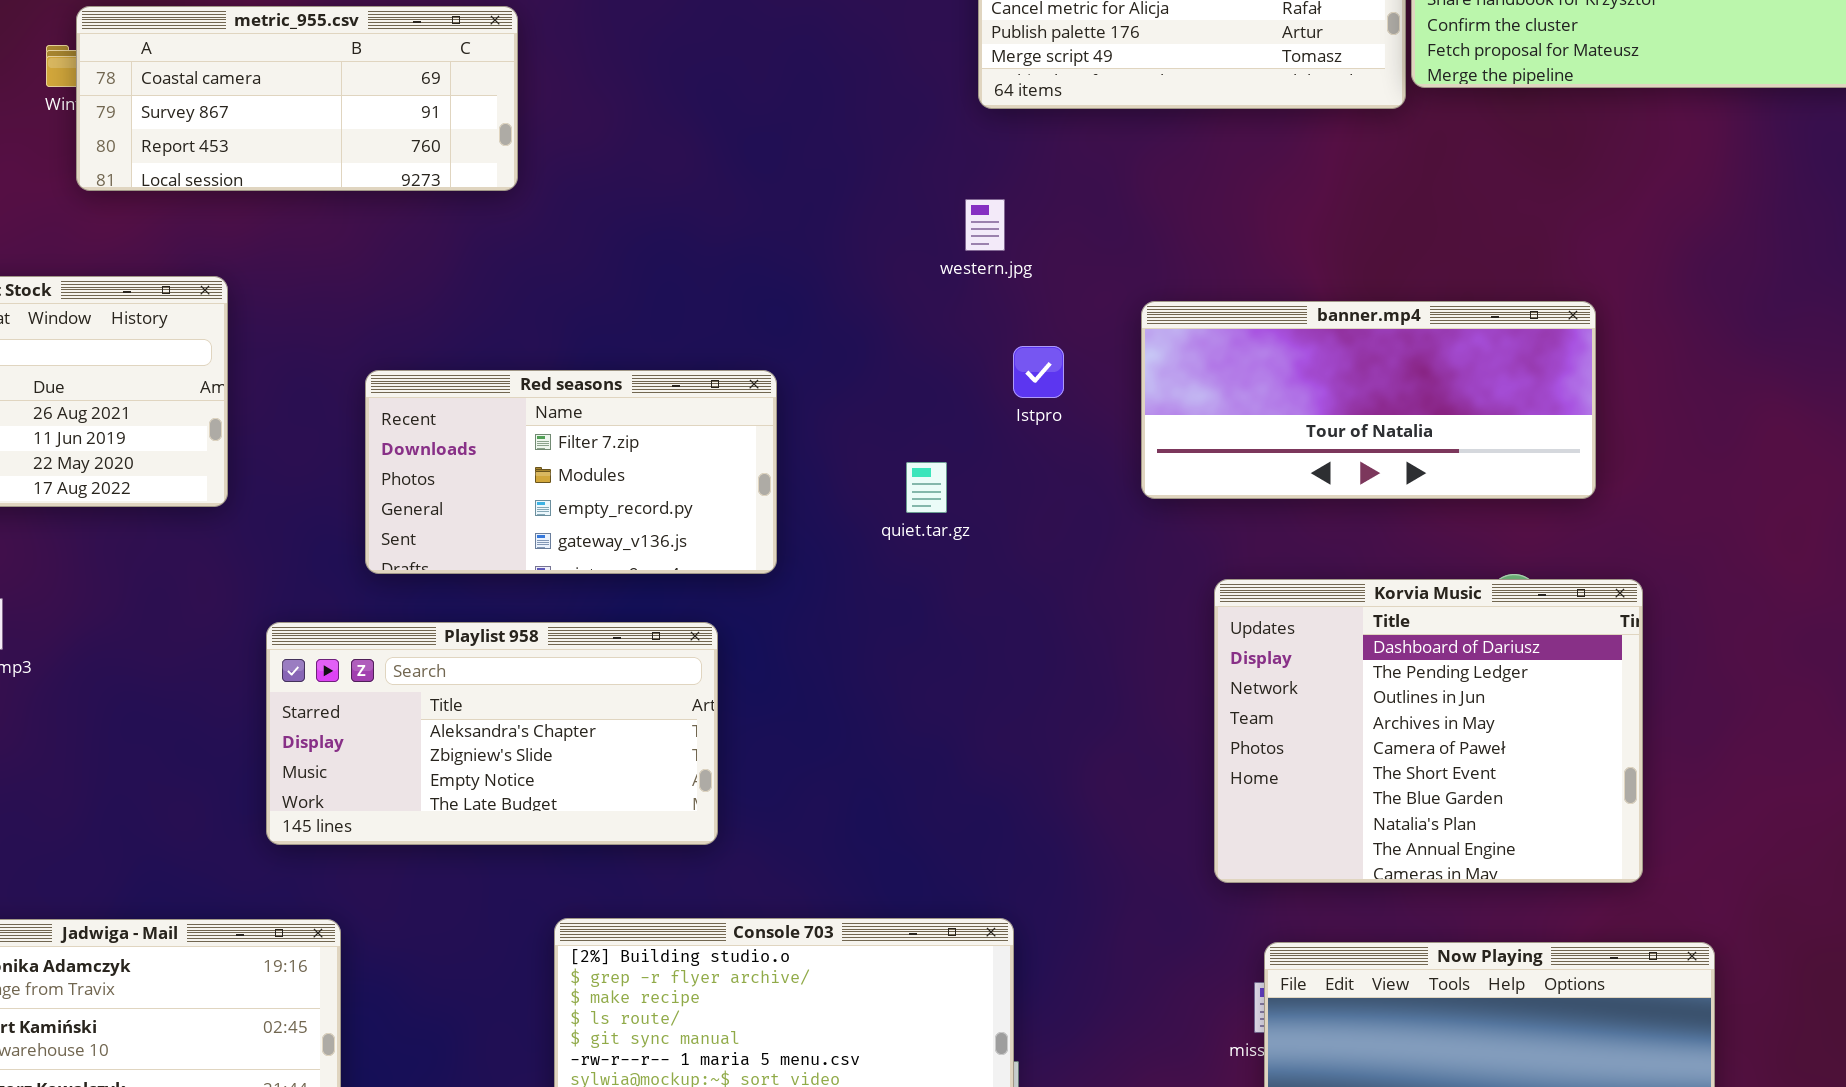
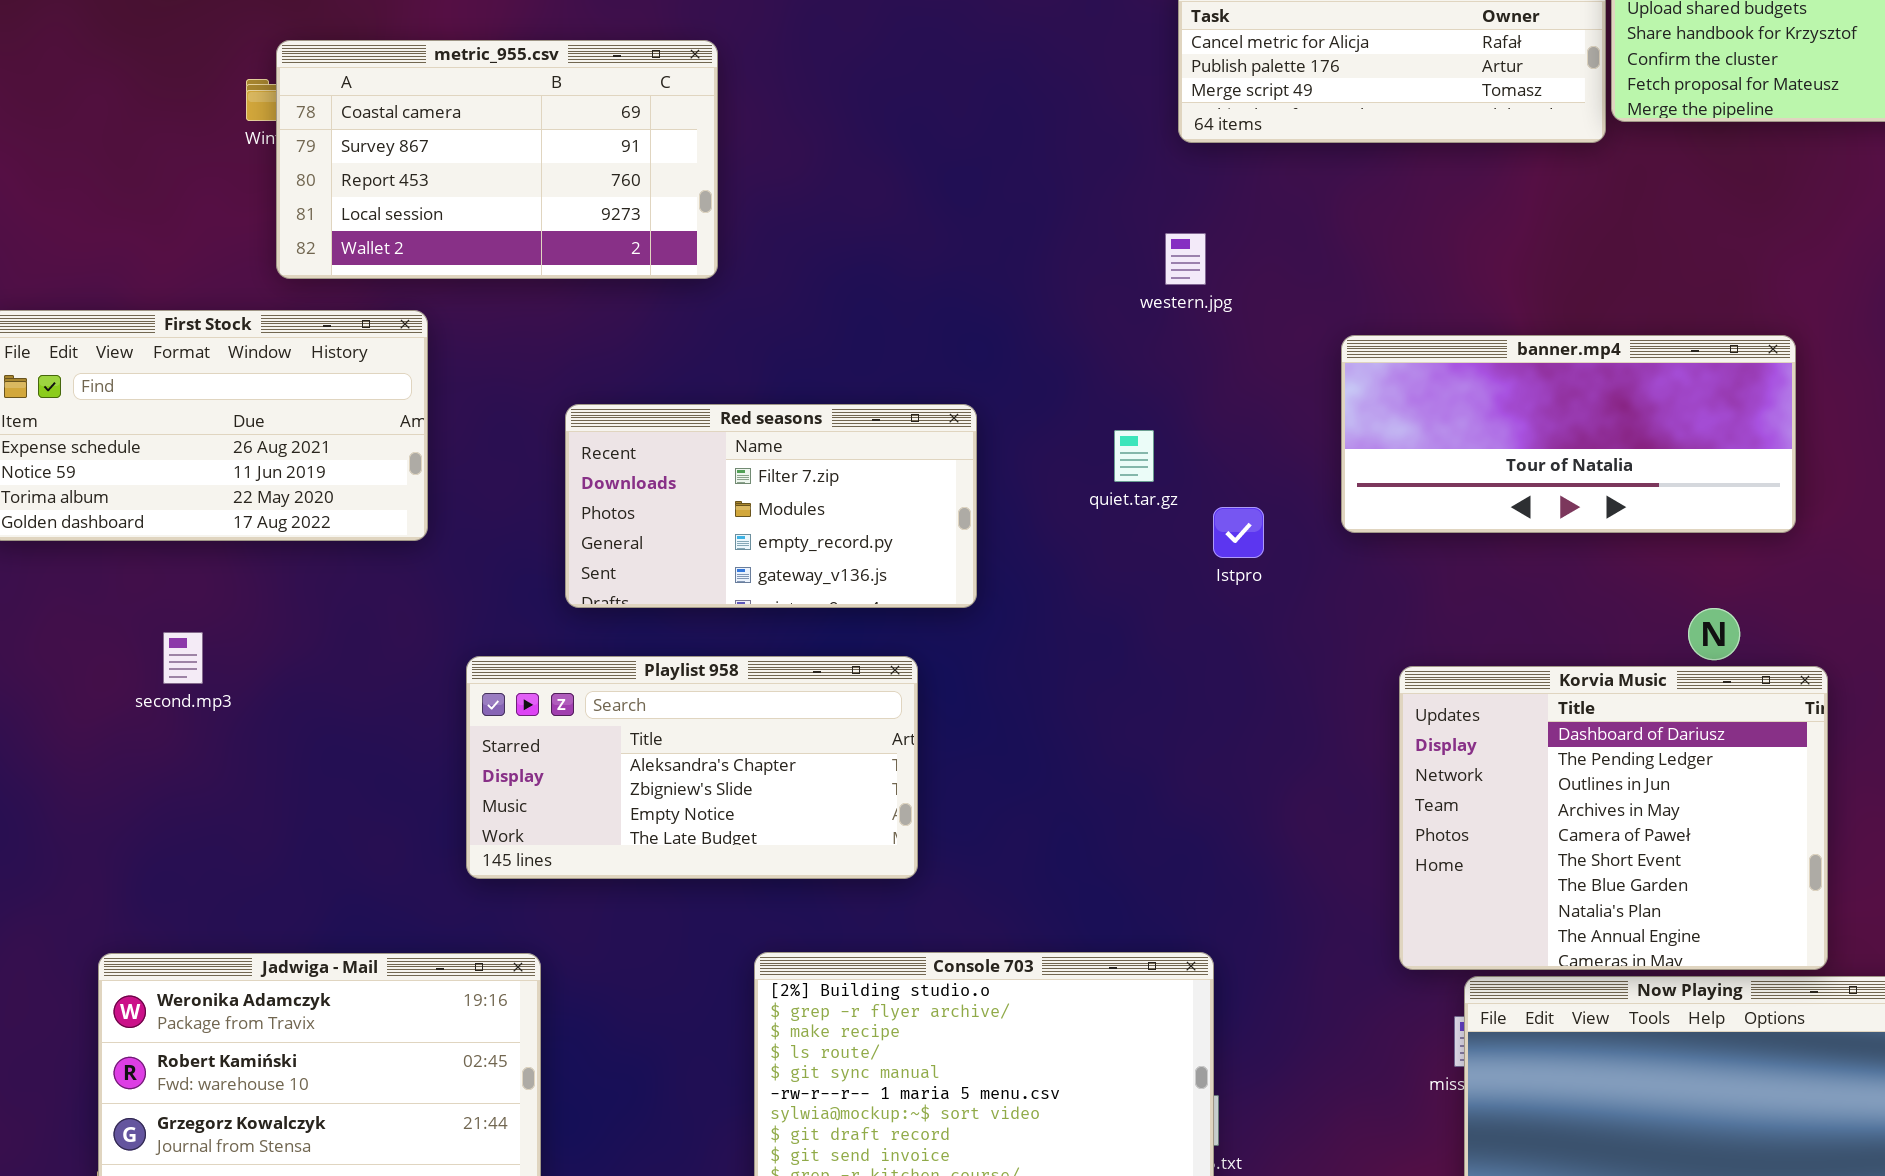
metric_955.csv: [76,6,518,191] -> [276,40,718,279], resized
Istpro: [1013,346,1064,398] -> [1213,507,1264,558], moved
quiet.tar.gz: [906,462,947,513] -> [1114,430,1154,482], moved
Korvia Music: [1214,579,1643,883] -> [1399,666,1828,970], moved

